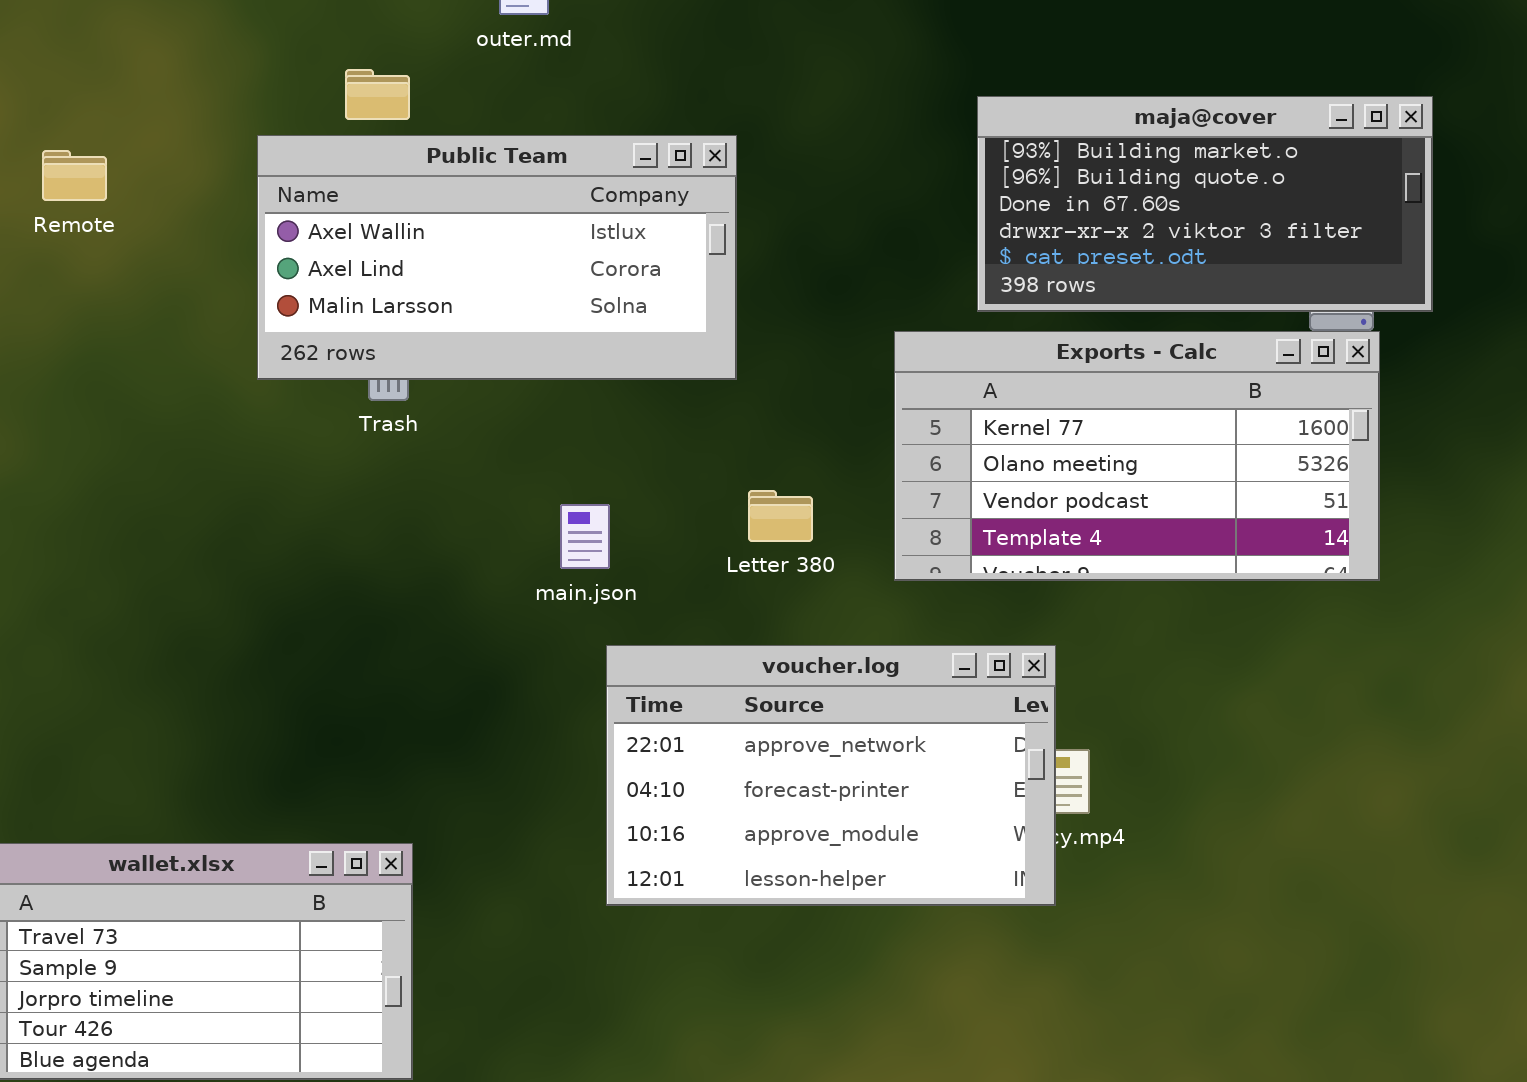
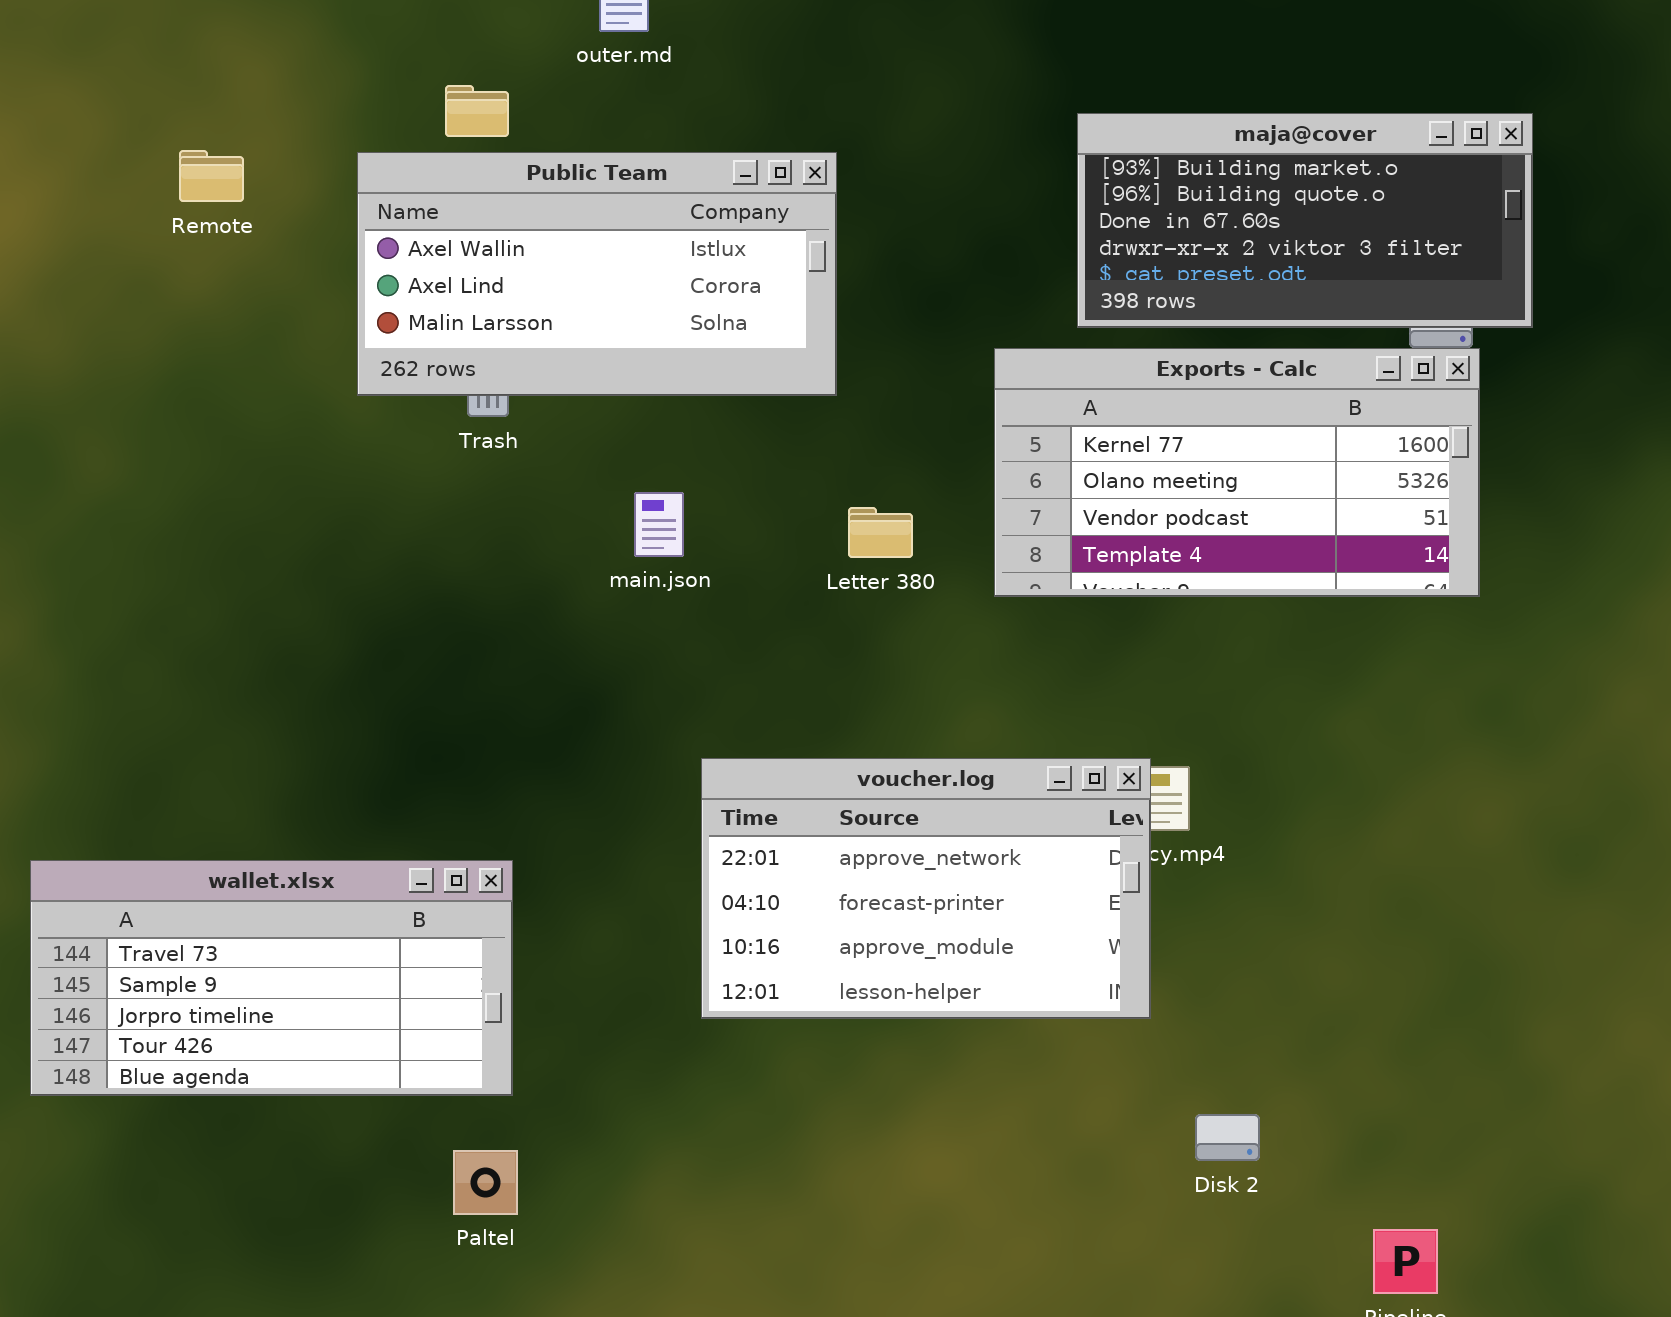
Remote: [42,150,107,201] -> [179,150,244,202], moved
main.json: [560,504,610,569] -> [634,492,684,557], moved
voucher.log: [606,645,1056,906] -> [701,758,1151,1019], moved

